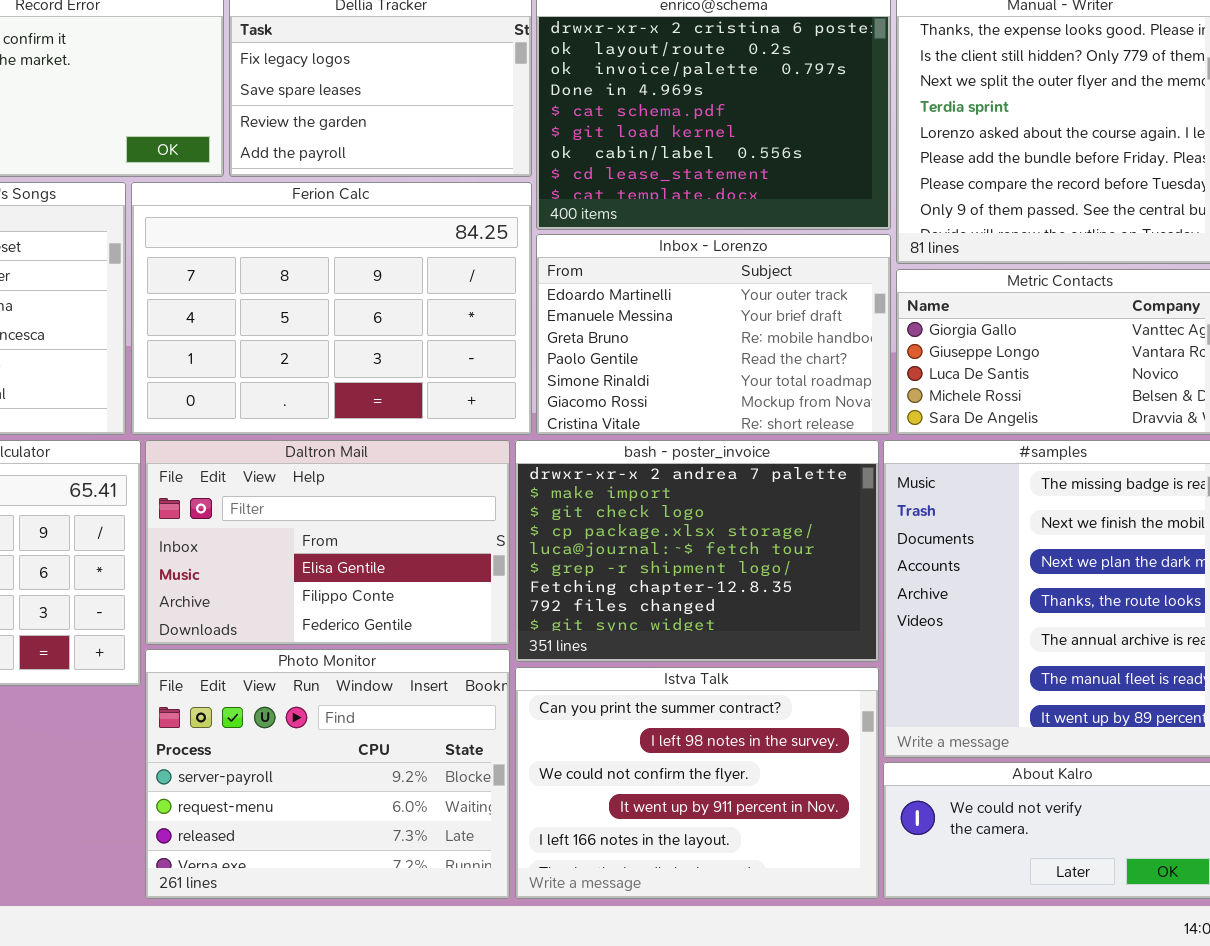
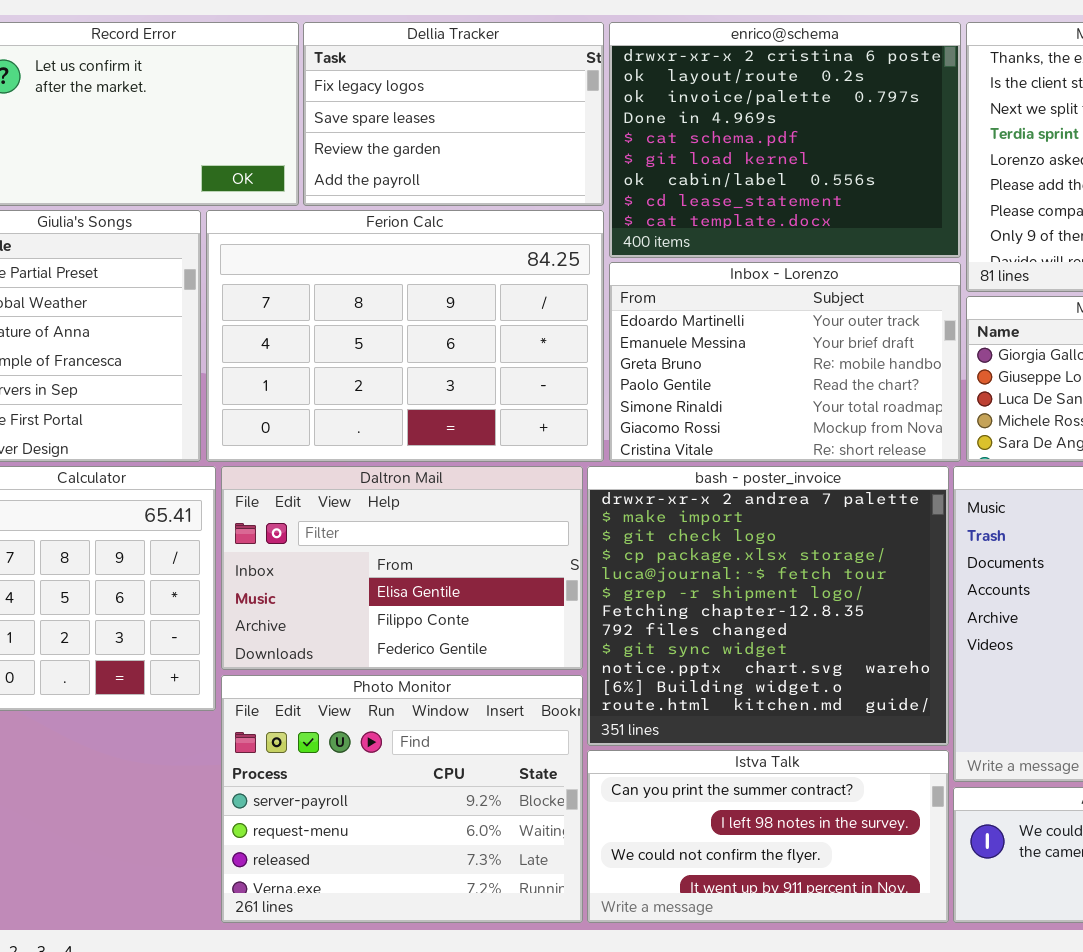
bash - poster_invoice: [515,440,879,662] -> [587,466,949,746], resized
Istva Talk: [515,667,879,899] -> [587,750,949,923], resized

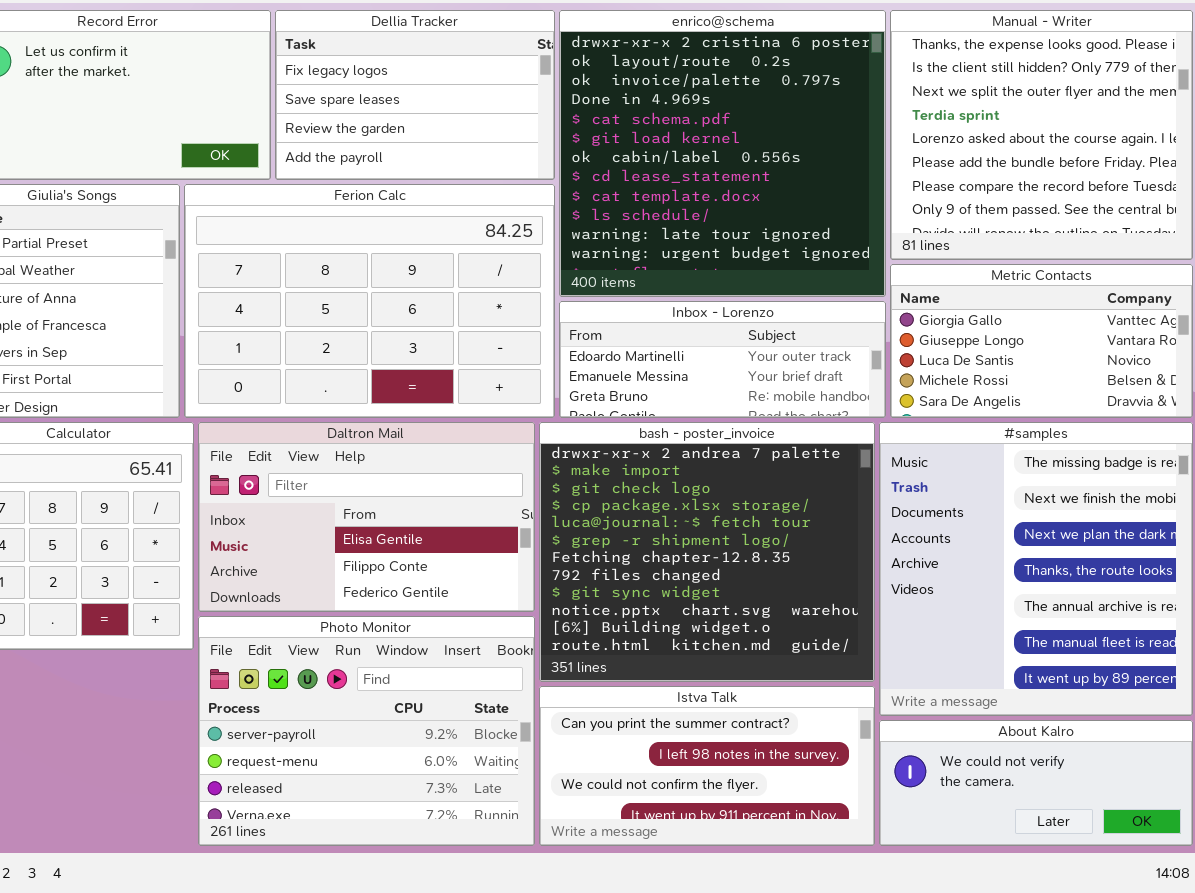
enrico@schema: [609,22,961,258] -> [559,10,886,297], resized
Inbox - Lorenzo: [609,262,961,462] -> [559,301,886,418], resized

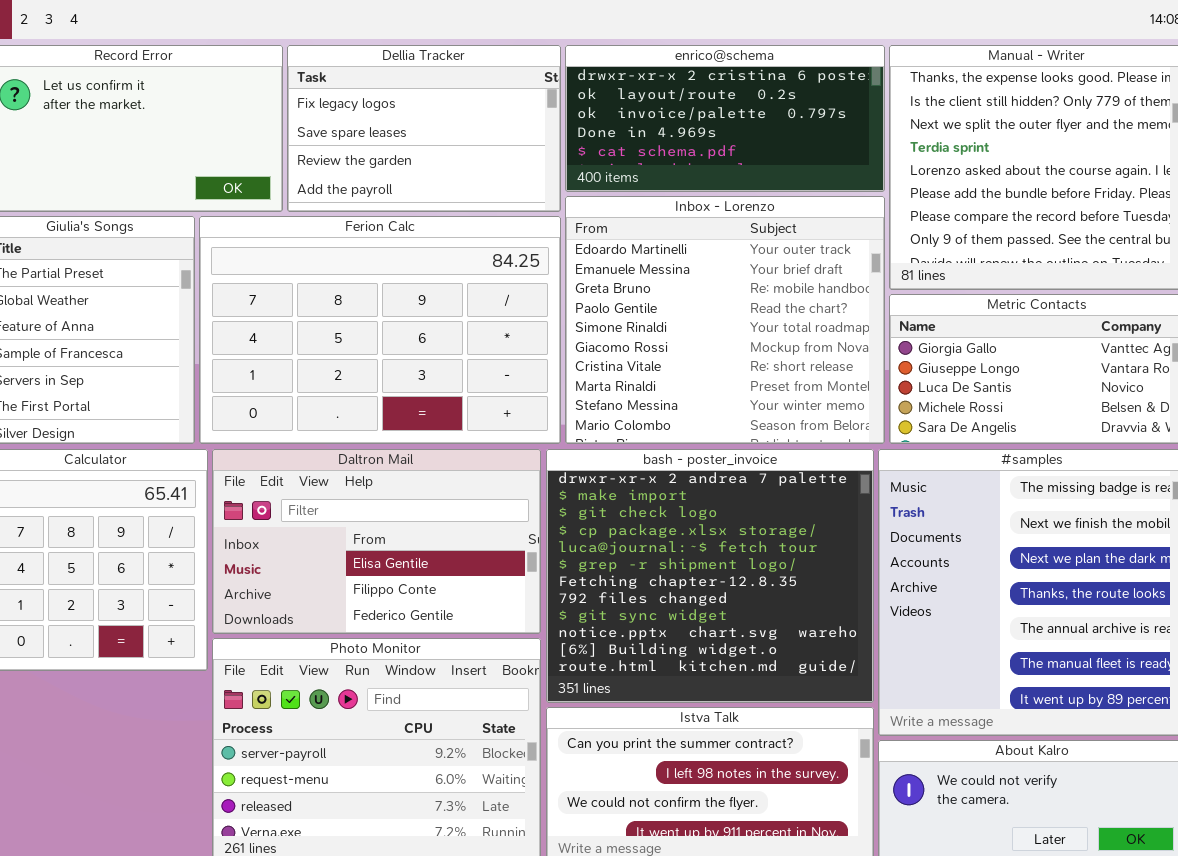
enrico@schema: [559,10,886,297] -> [565,45,885,192], resized
Inbox - Lorenzo: [559,301,886,418] -> [565,196,885,444], resized

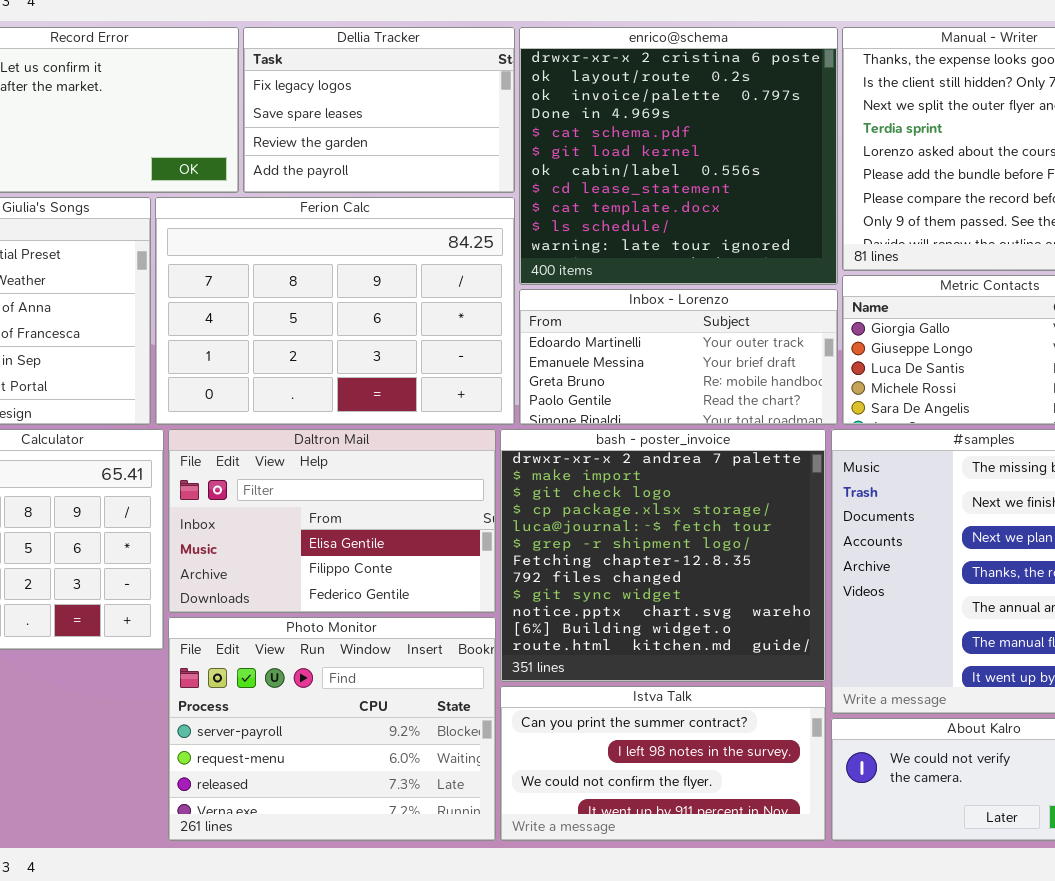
enrico@schema: [565,45,885,192] -> [519,27,838,285], resized
Inbox - Lorenzo: [565,196,885,444] -> [519,289,838,425], resized

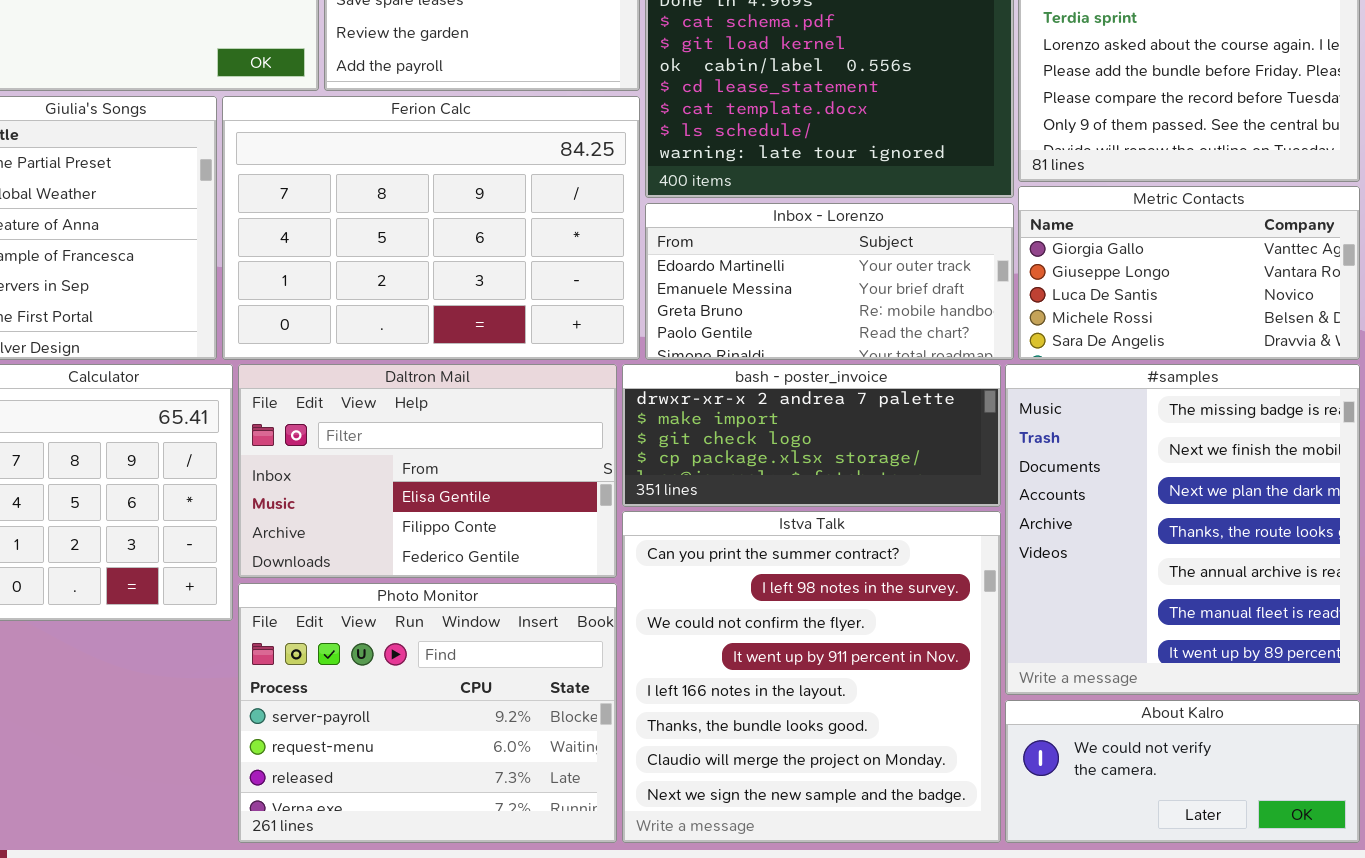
bash - poster_invoice: [500,429,826,682] -> [622,364,1001,507], resized
Istva Talk: [500,686,826,841] -> [622,511,1001,843], resized

